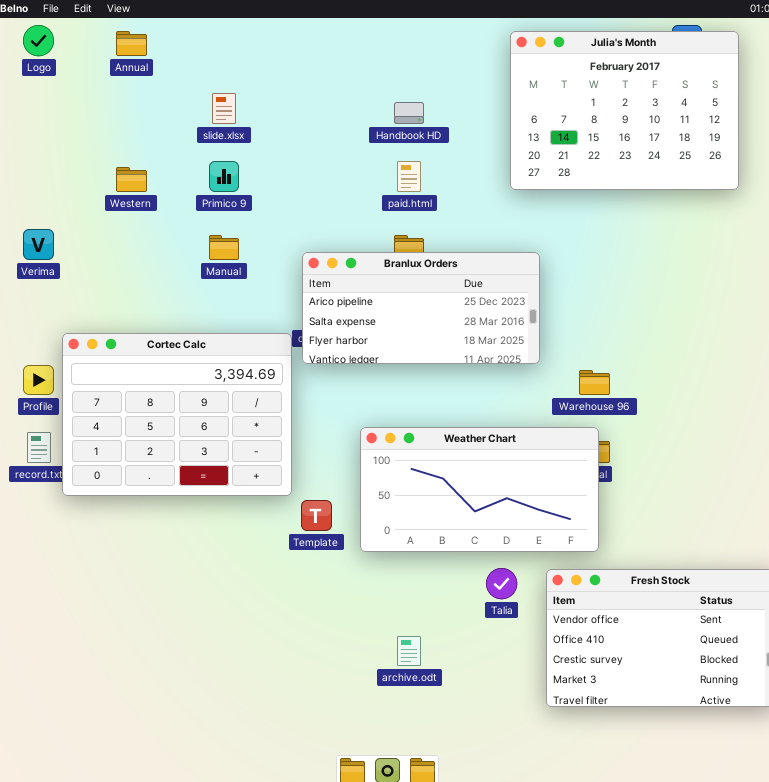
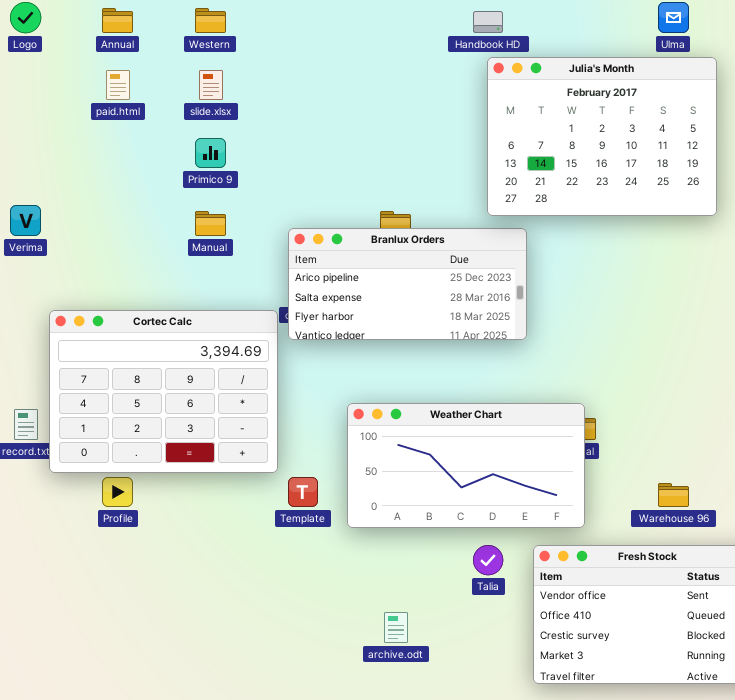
Julia's Month: [510,31,739,190] -> [487,57,717,216], moved
Handbook HD: [394,102,424,124] -> [473,11,503,33], moved
paid.html: [397,161,421,192] -> [106,70,130,100], moved
Western: [116,167,147,192] -> [195,8,226,33], moved
Profile: [23,365,54,395] -> [102,477,133,507], moved
Warehouse 96: [579,370,610,395] -> [658,483,689,507], moved

